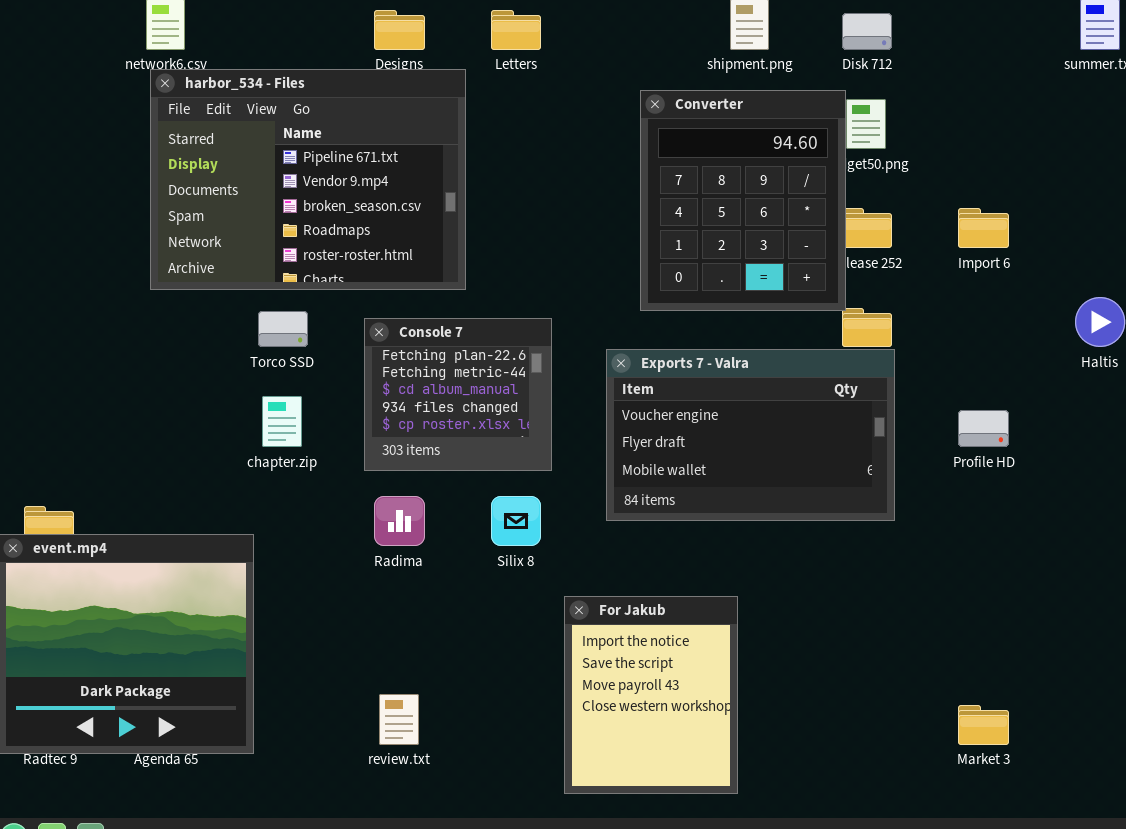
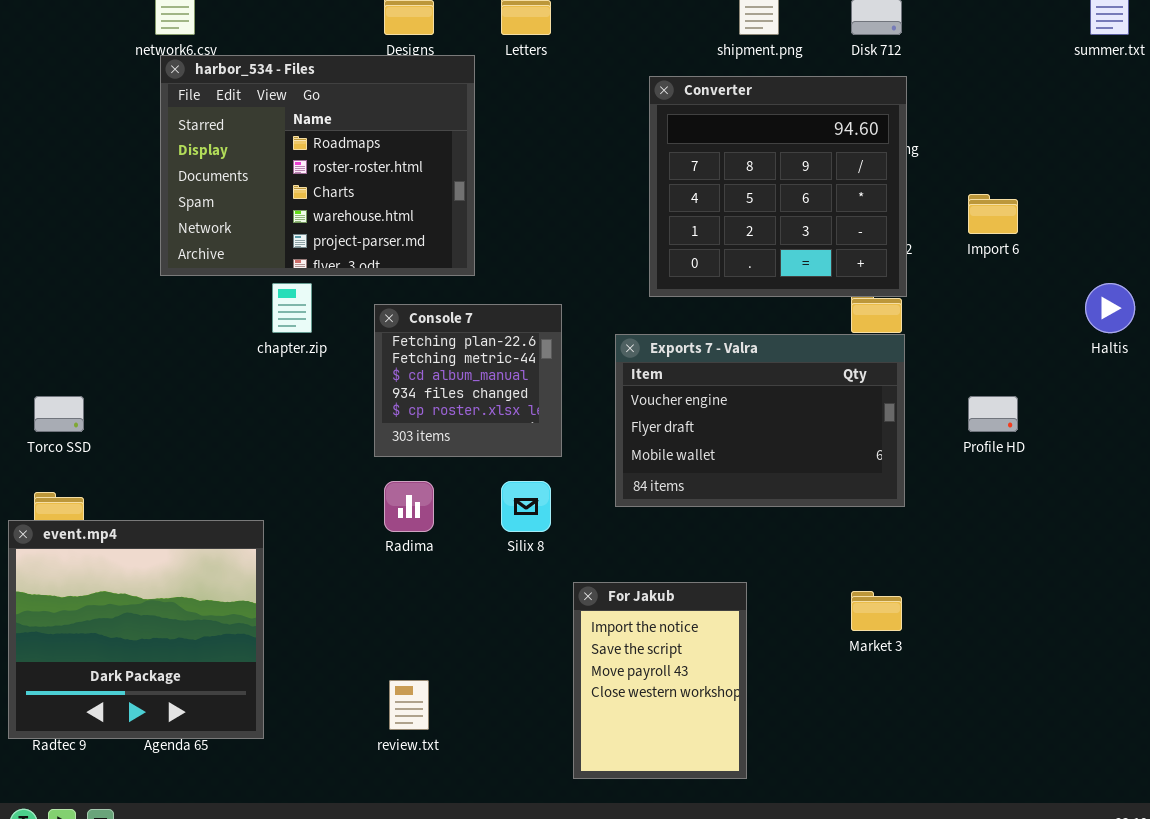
harbor_534 - Files: [150,69,466,290] -> [160,55,475,276], scrolled down 3 rows
Converter: [640,90,846,311] -> [649,76,907,297], resized
Torco SSD: [258,311,308,347] -> [34,396,84,432], moved
chapter.zip: [262,396,302,447] -> [272,283,312,333], moved
Market 3: [958,705,1009,745] -> [851,591,902,631], moved

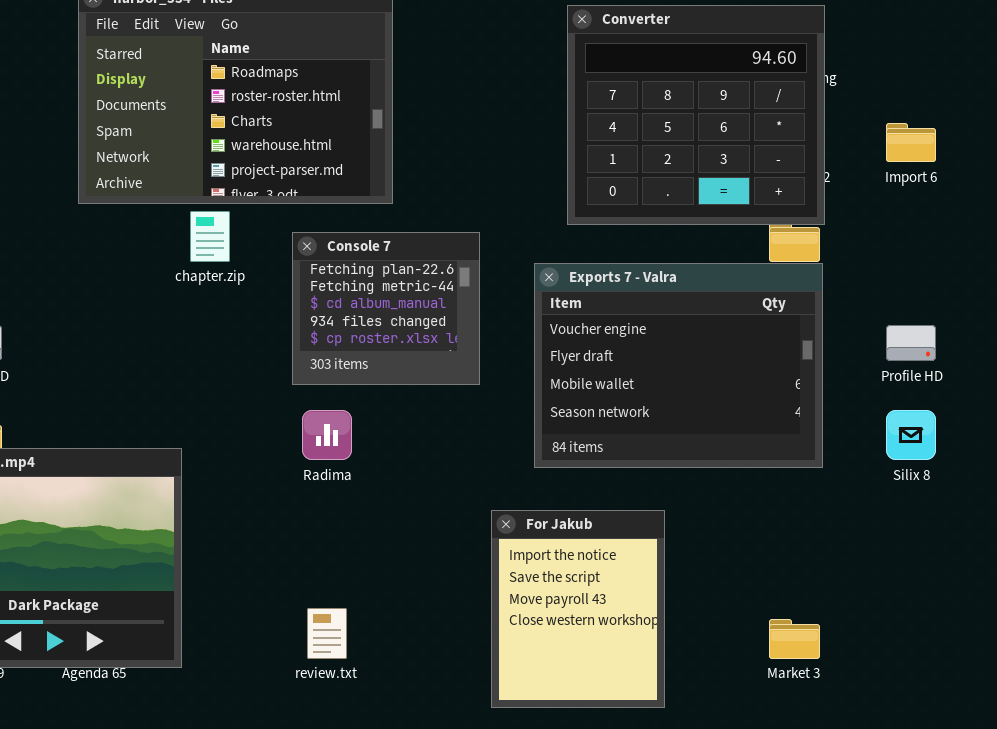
Exports 7 - Valra: [615,334,905,507] -> [534,263,823,468], resized
Silix 8: [501,481,551,532] -> [886,410,936,460], moved
Market 3: [851,591,902,631] -> [769,619,820,659], moved

